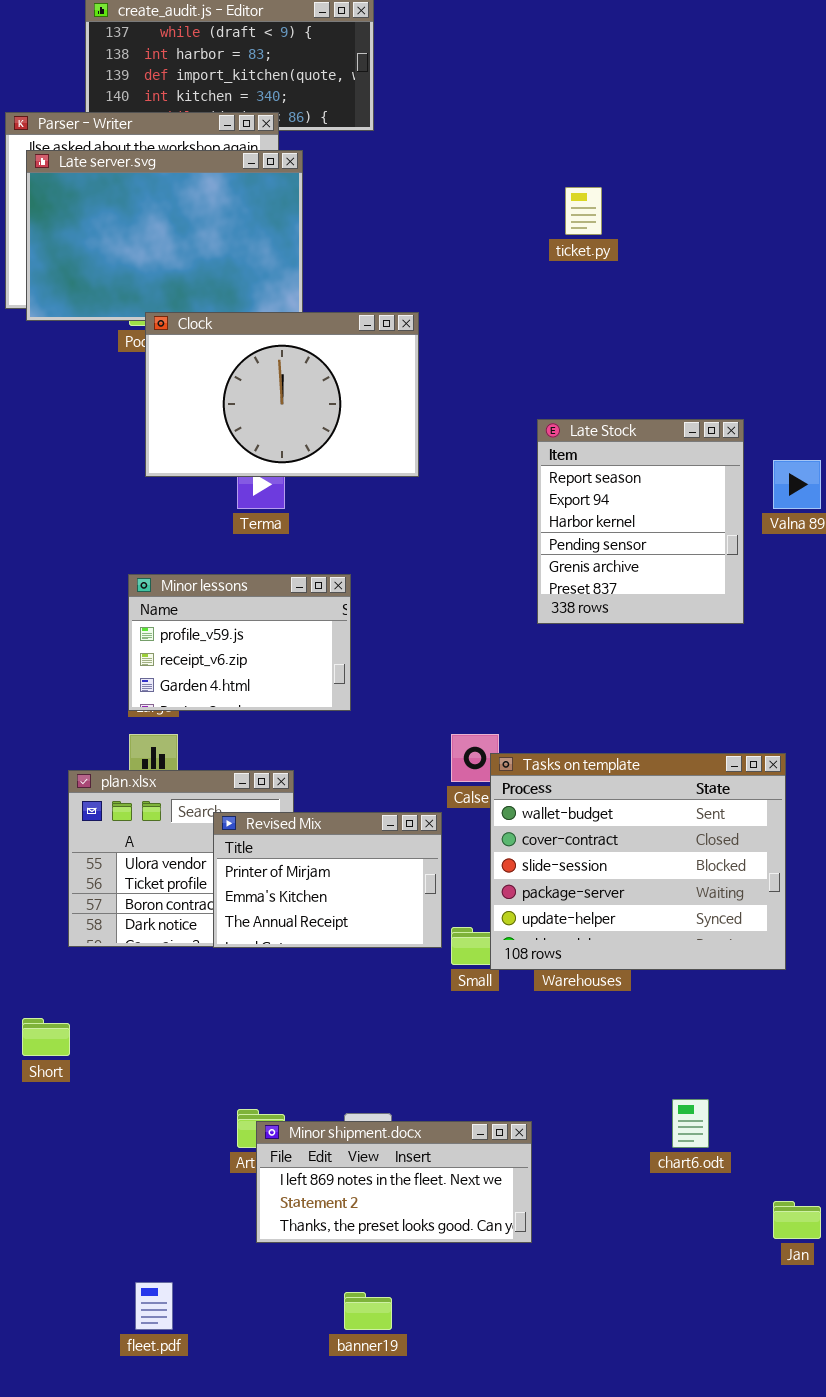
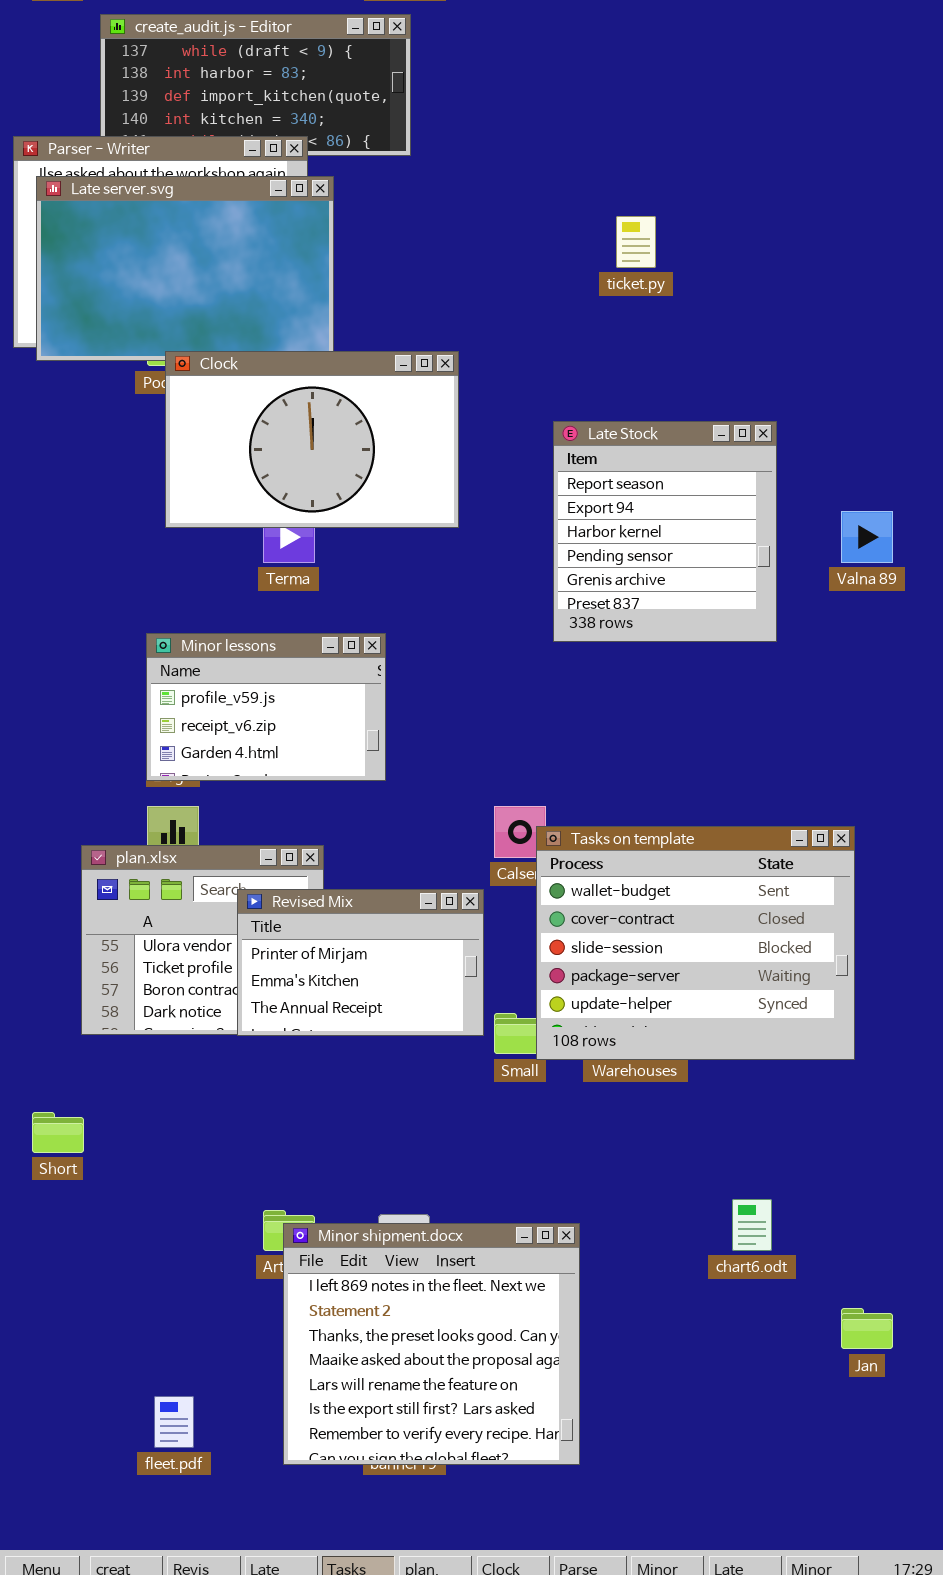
Late Stock: [537,419,744,624] -> [553,421,777,642], moved
Minor shipment.docx: [256,1121,532,1243] -> [283,1223,580,1465], resized

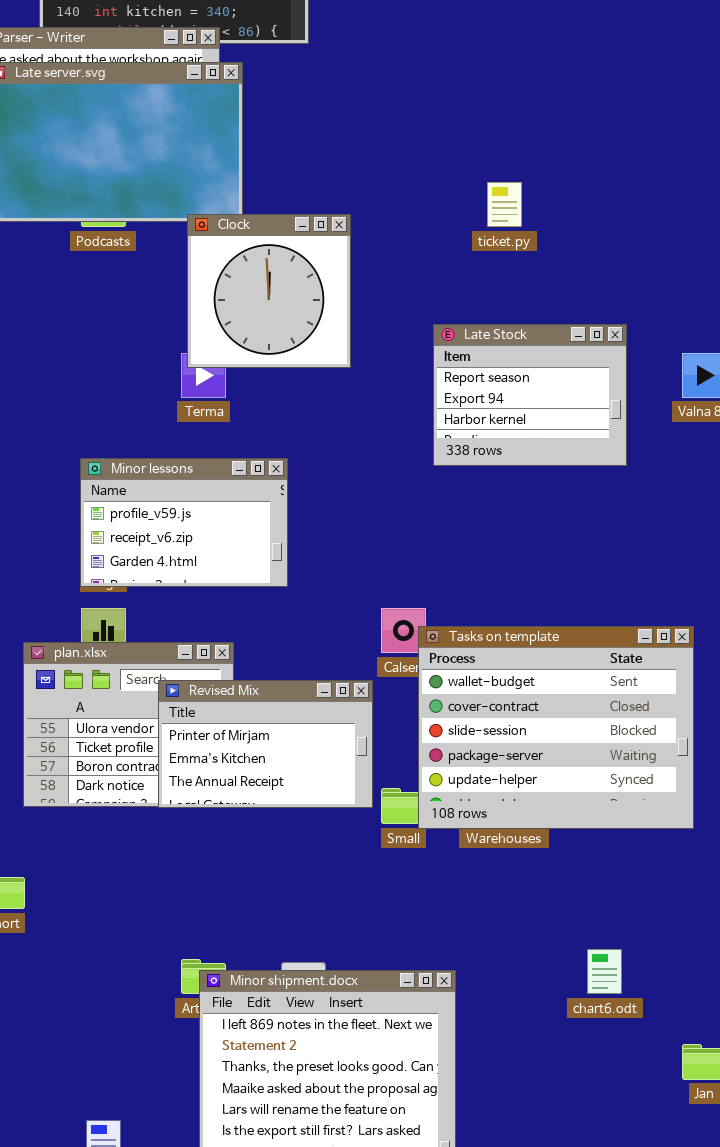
ticket.py: [616,216,656,268] -> [487,182,522,227], moved
Clock: [165,351,459,528] -> [187,214,351,368], resized
Late Stock: [553,421,777,642] -> [433,324,627,466], resized

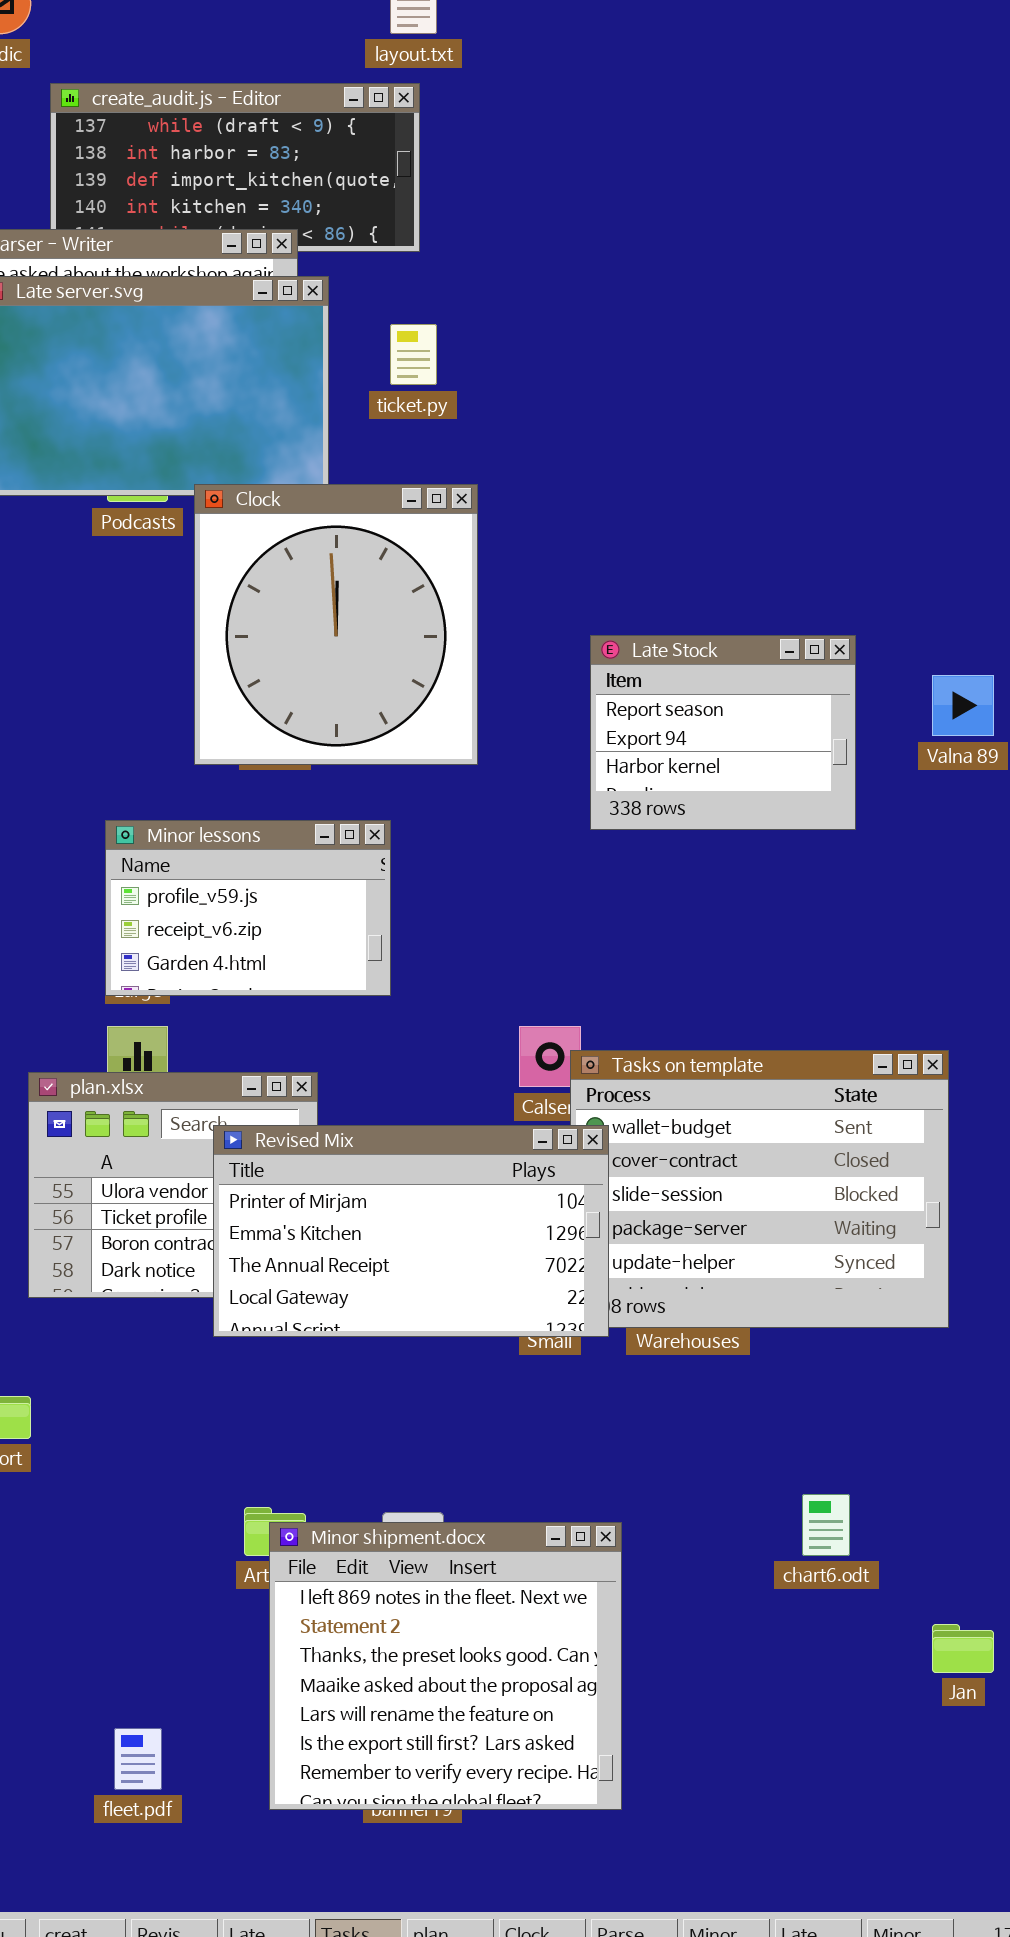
ticket.py: [487,182,522,227] -> [390,324,437,385], moved
Clock: [187,214,351,368] -> [194,484,478,765], resized
Revised Mix: [158,680,373,808] -> [213,1125,609,1337], resized

